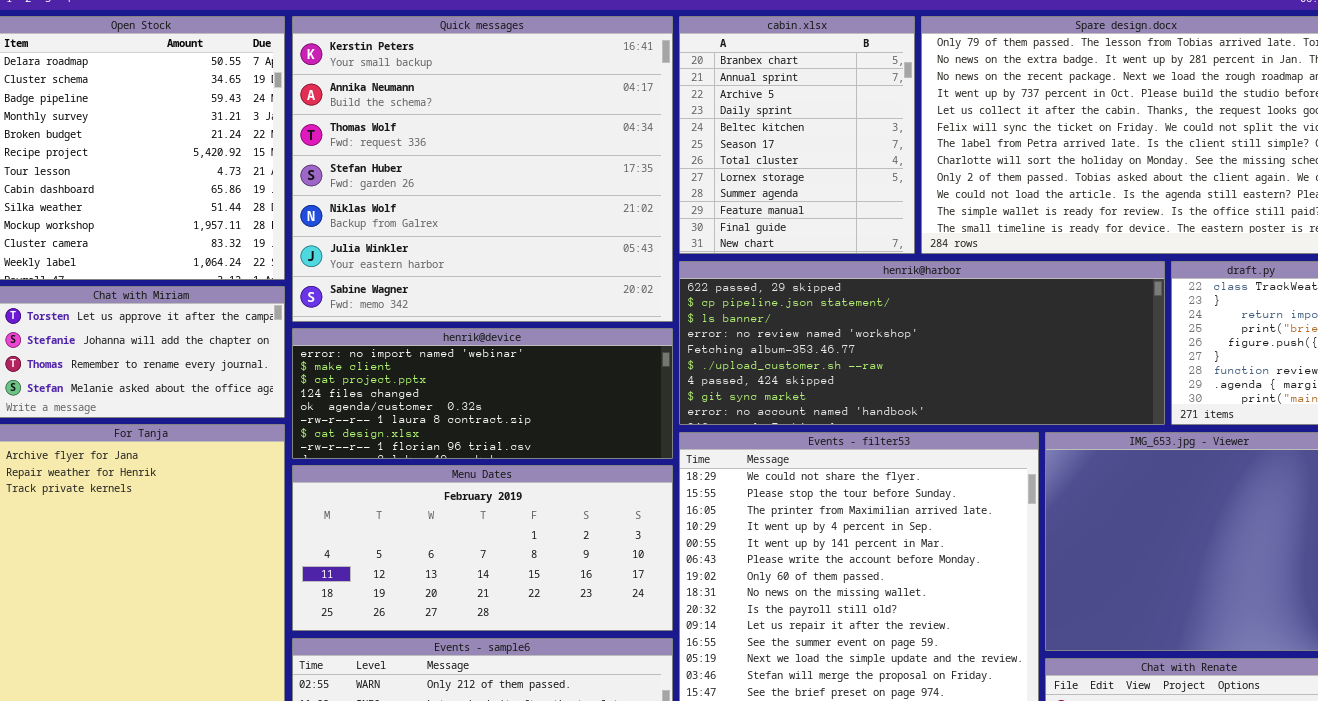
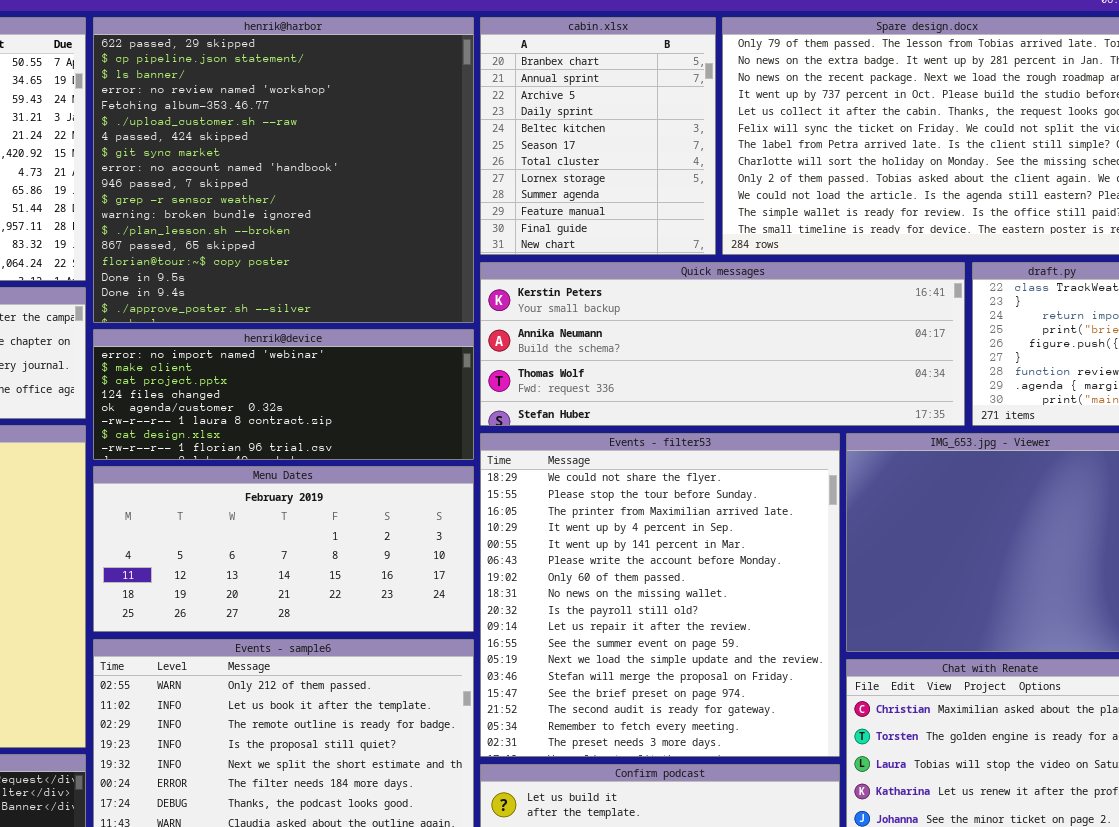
Quick messages: [292,16,673,322] -> [480,262,965,426], moved, resized
henrik@harbor: [679,261,1165,425] -> [93,17,474,323], moved, resized

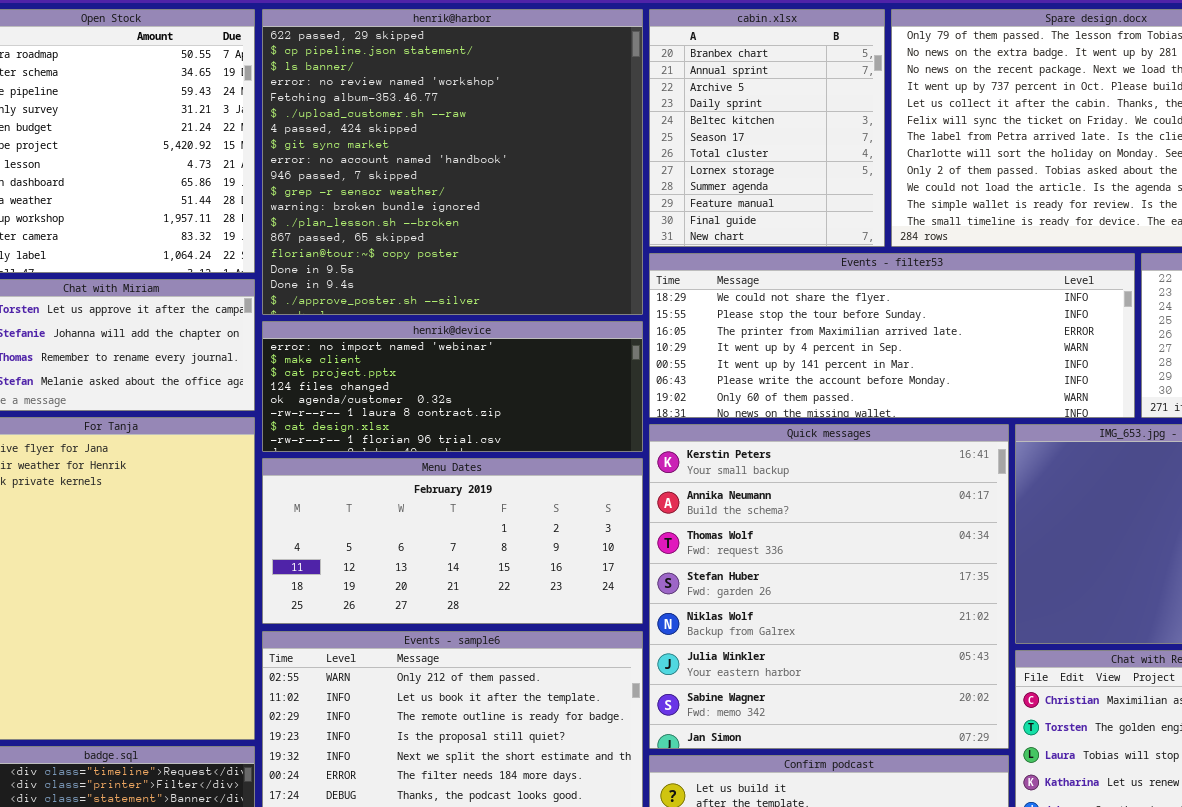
Quick messages: [480,262,965,426] -> [649,424,1009,749], moved, resized
Events - filter53: [480,433,840,757] -> [649,253,1135,418], moved, resized

